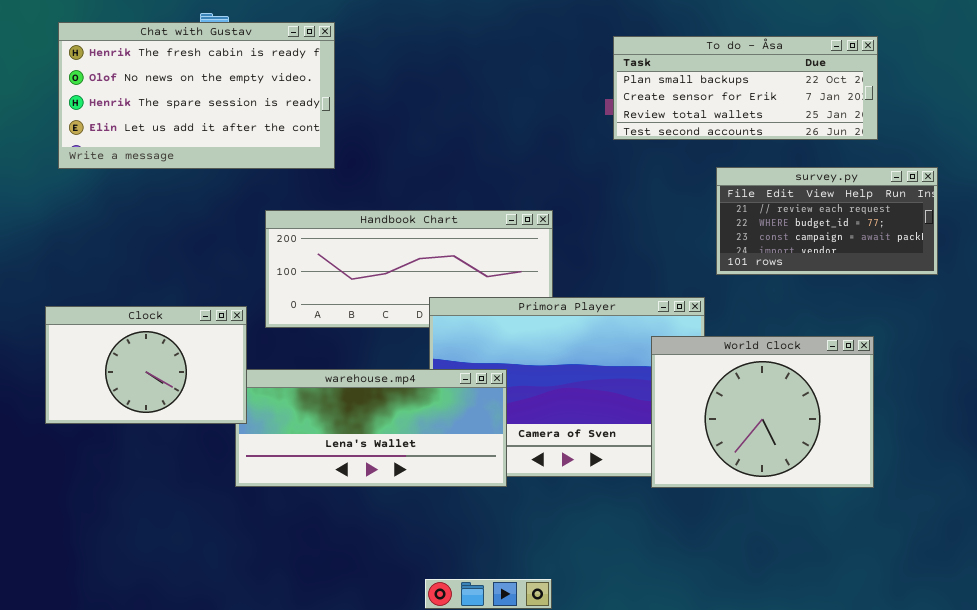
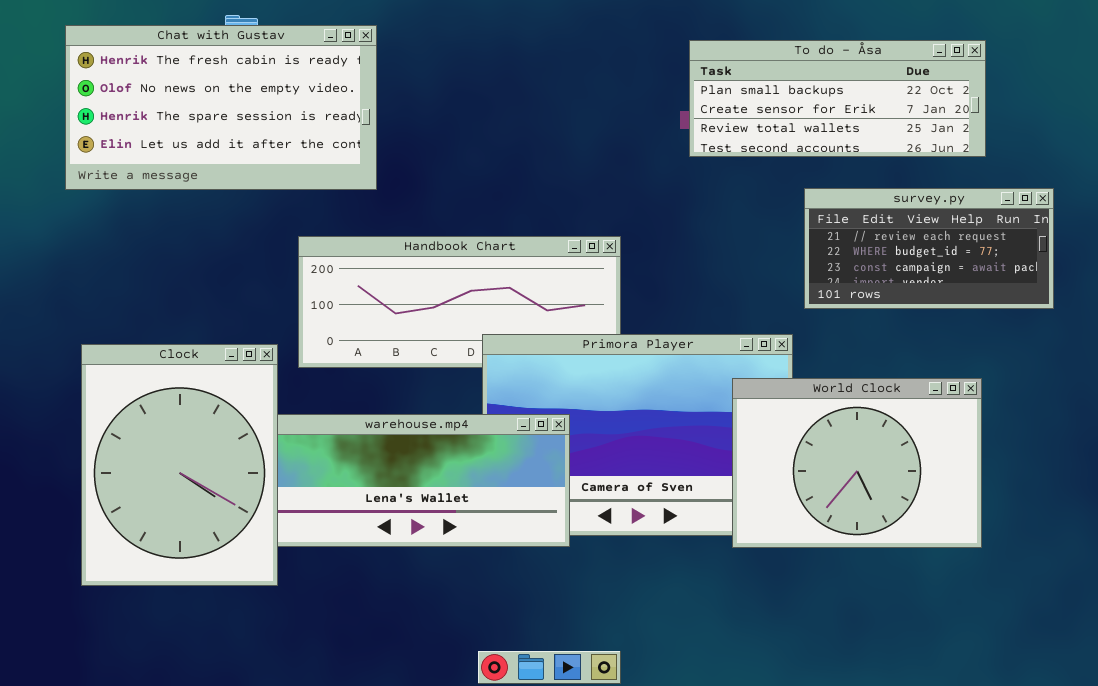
Clock: [45,306,247,424] -> [81,344,278,586], resized

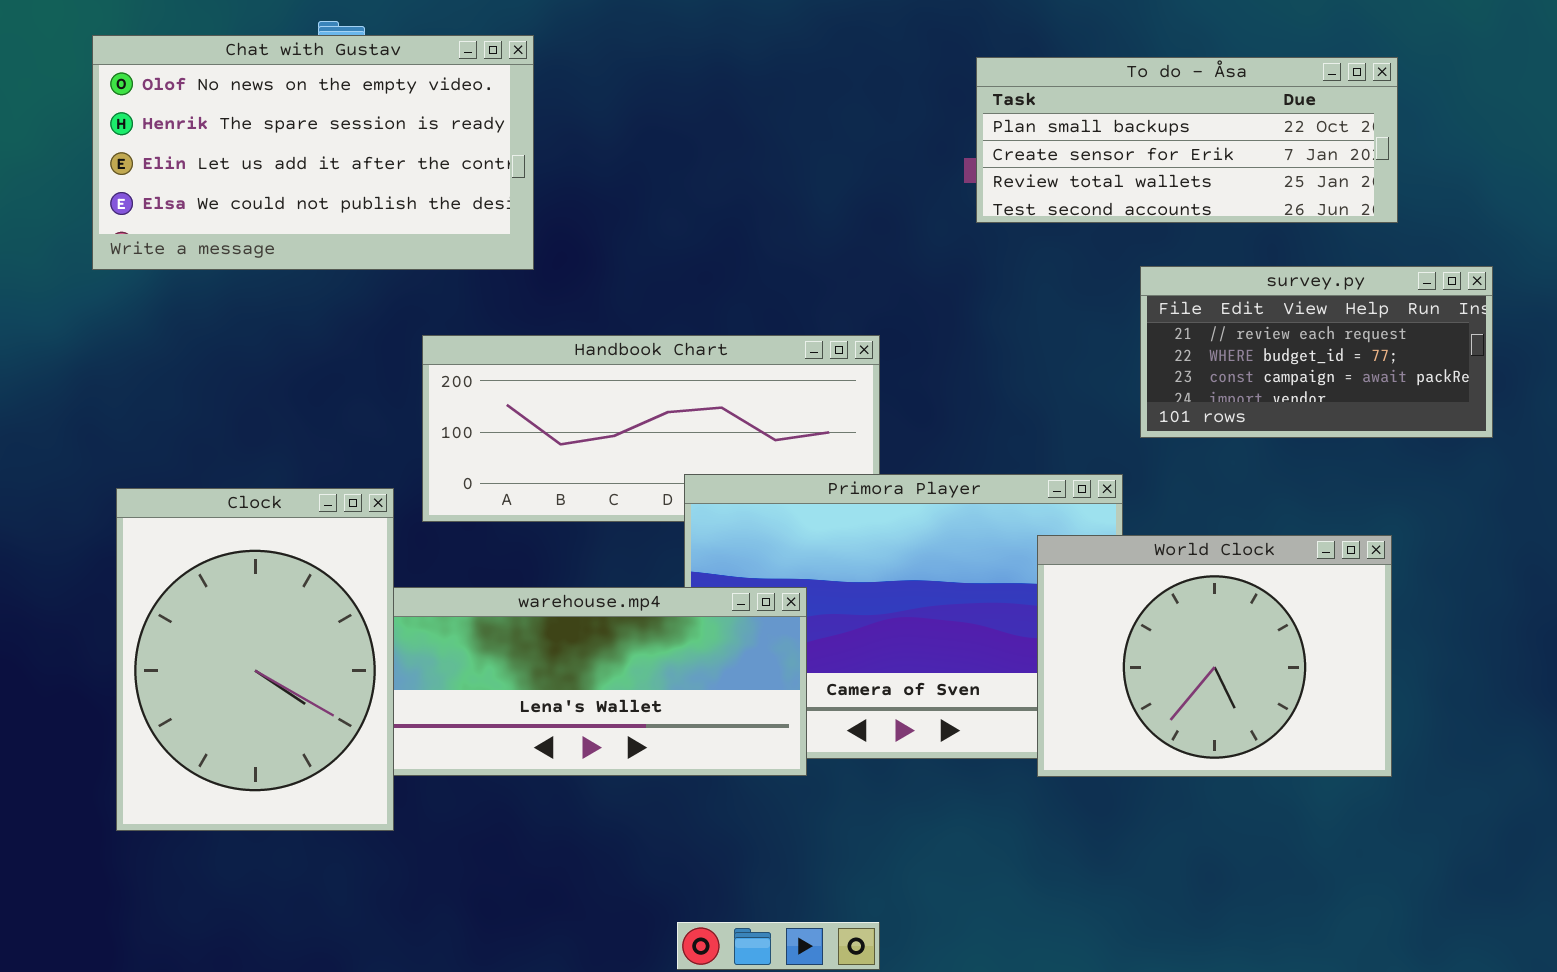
Chat with Gustav: [65,25,377,190] -> [92,35,534,270], scrolled down 1 row

